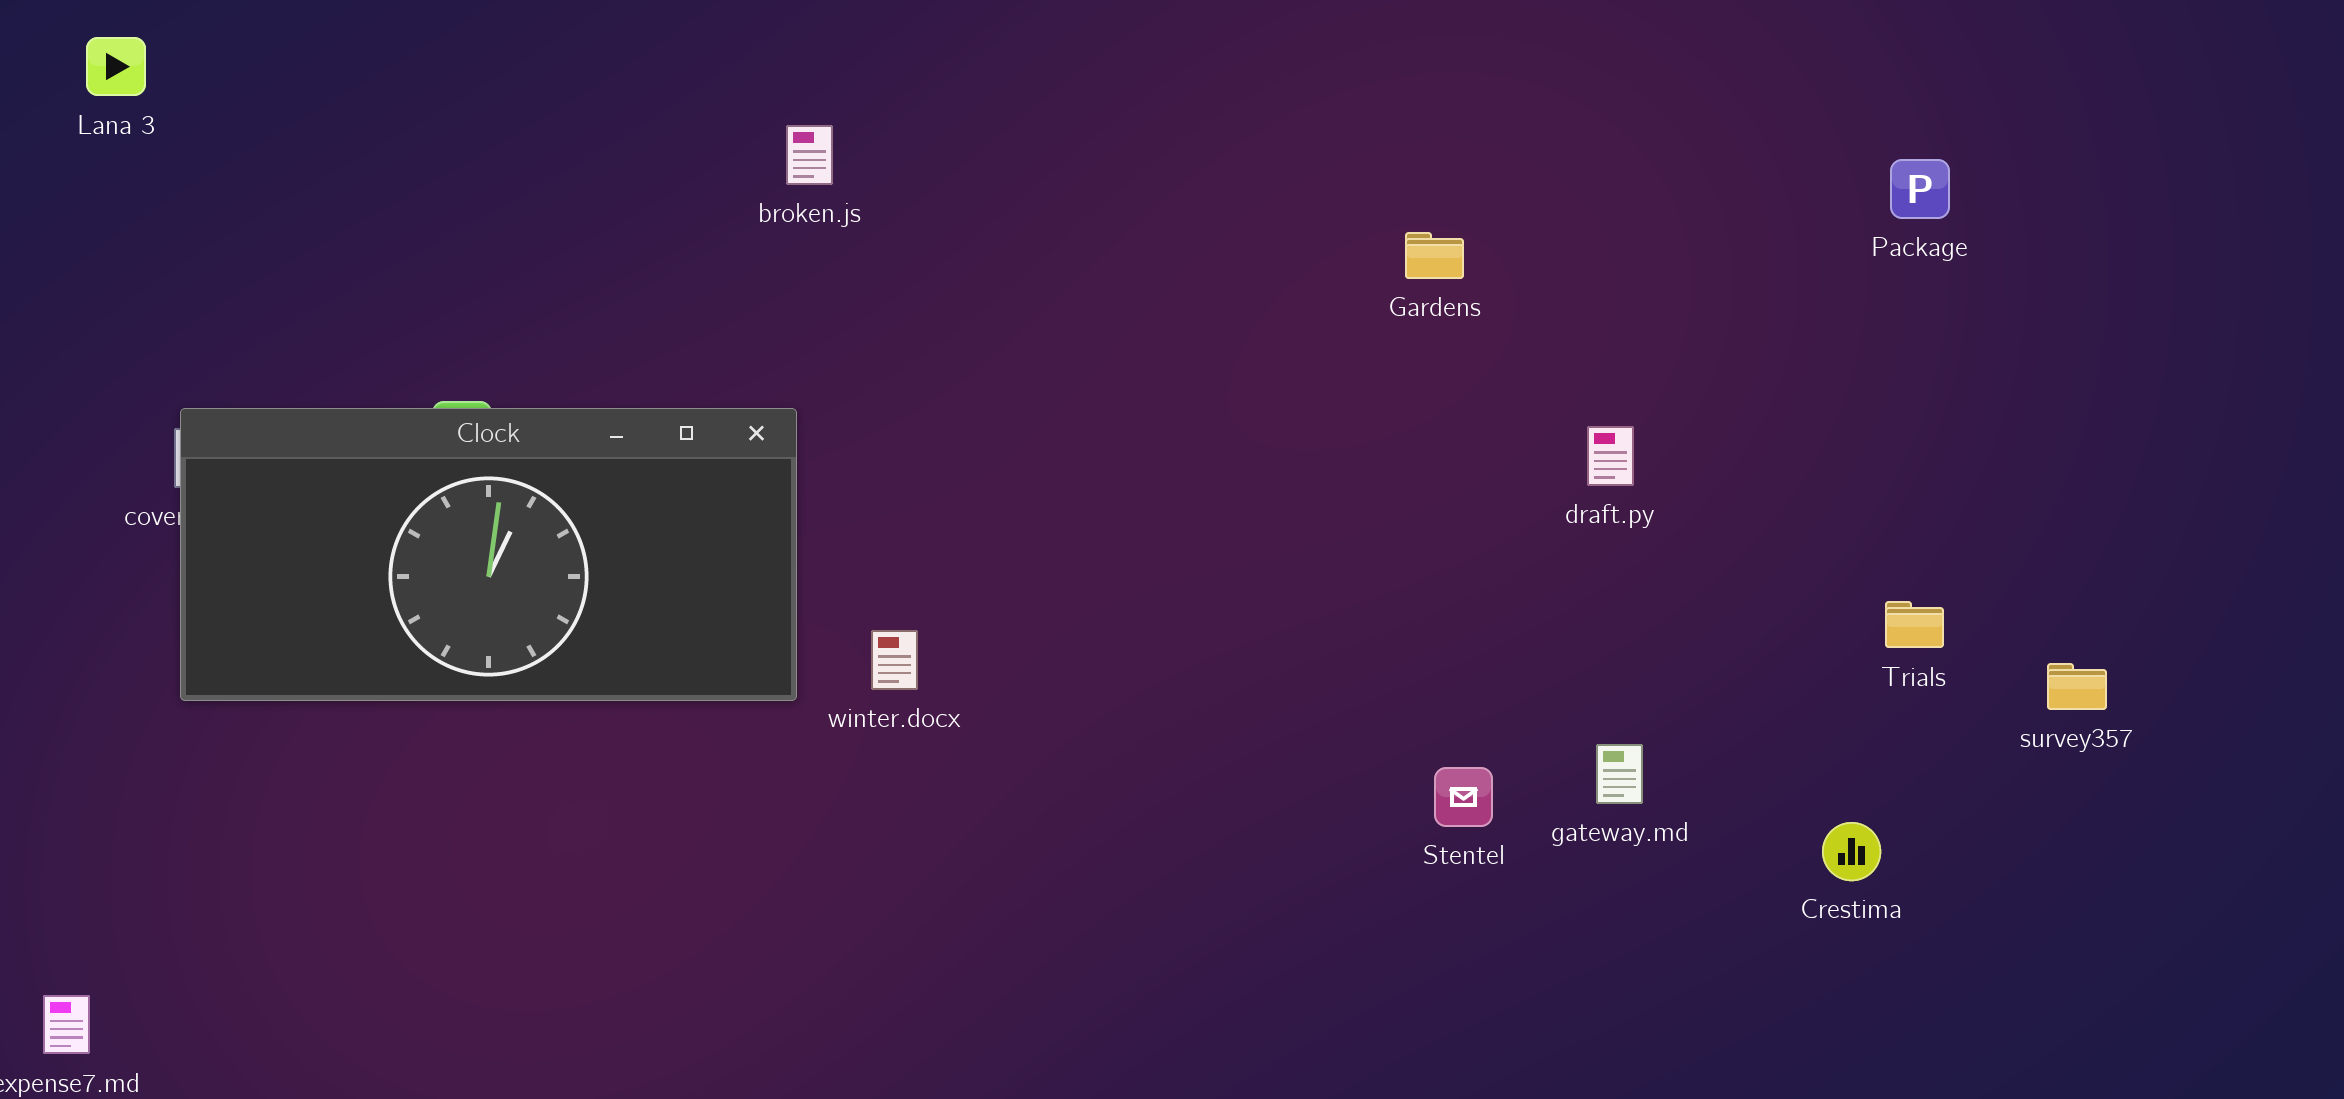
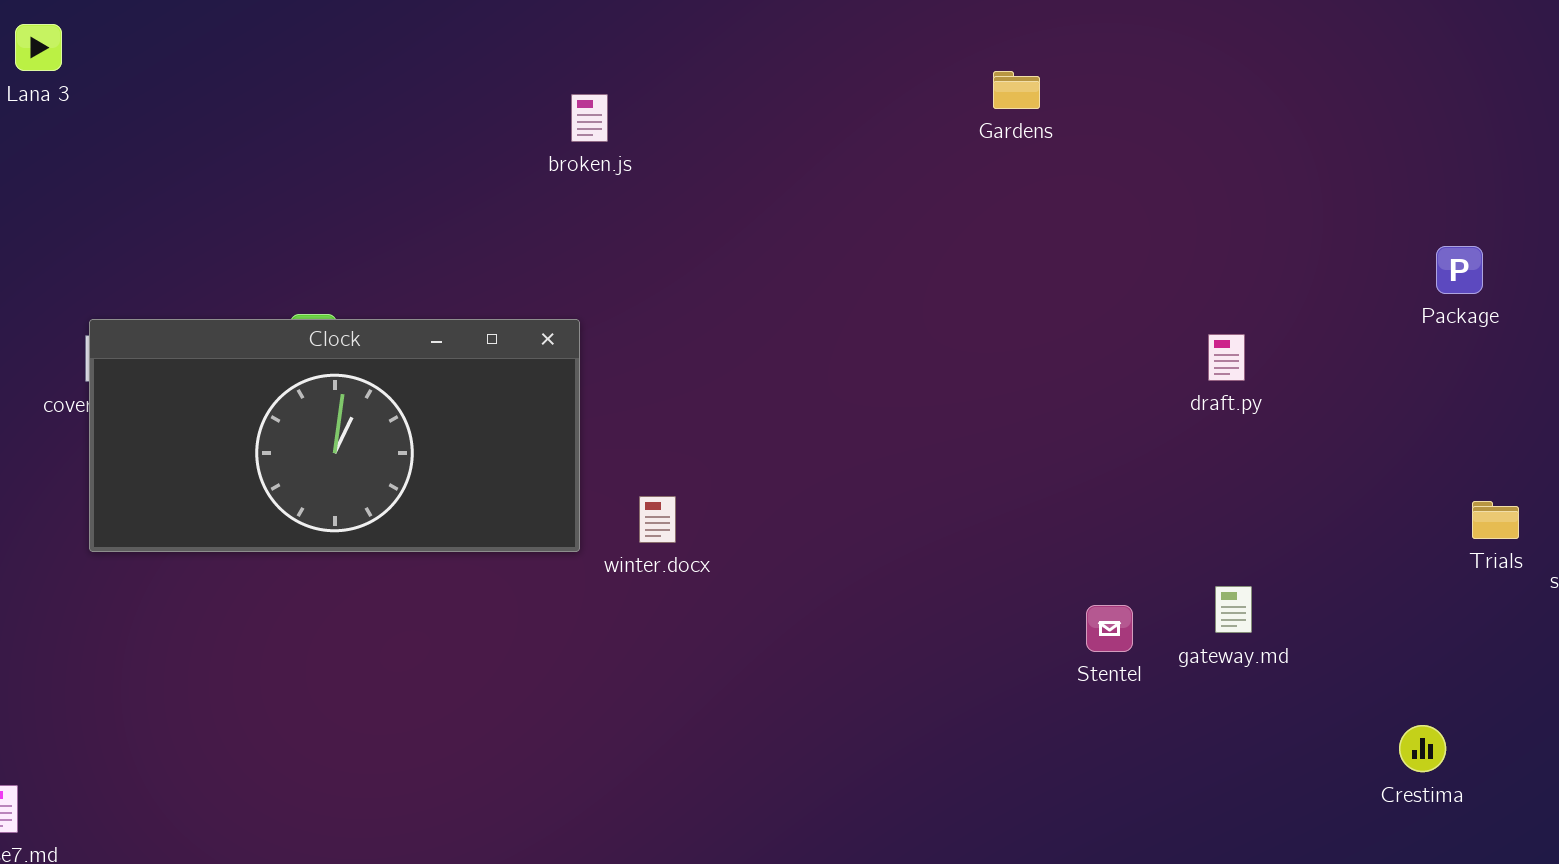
Package: [1890,159,1950,219] -> [1436,246,1483,294], moved
Gardens: [1405,232,1464,279] -> [993,71,1040,109], moved
Trials: [1885,601,1944,648] -> [1472,501,1519,539], moved
Crestima: [1822,822,1881,881] -> [1399,725,1446,772], moved

